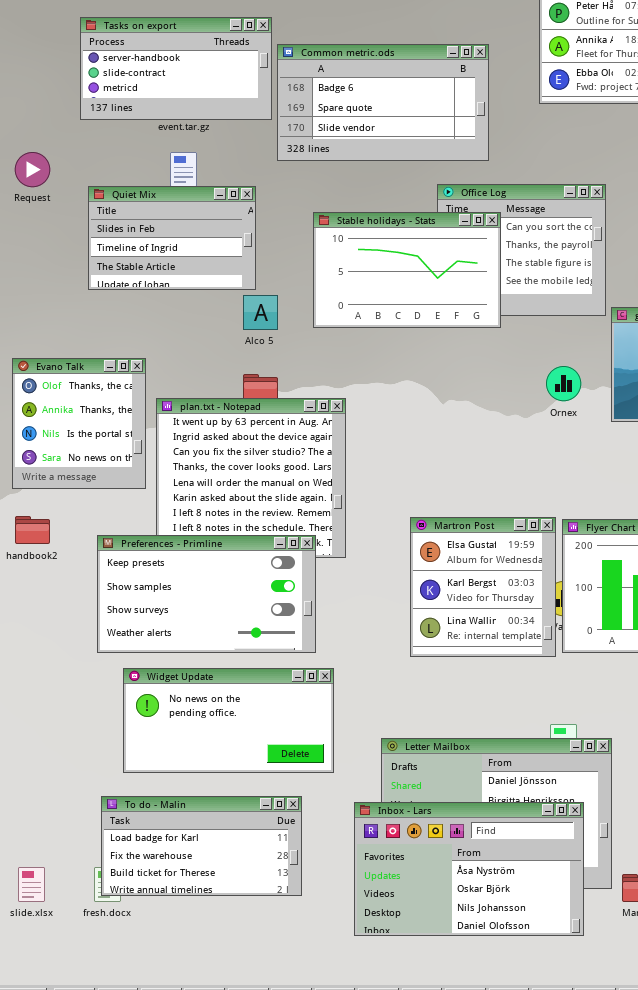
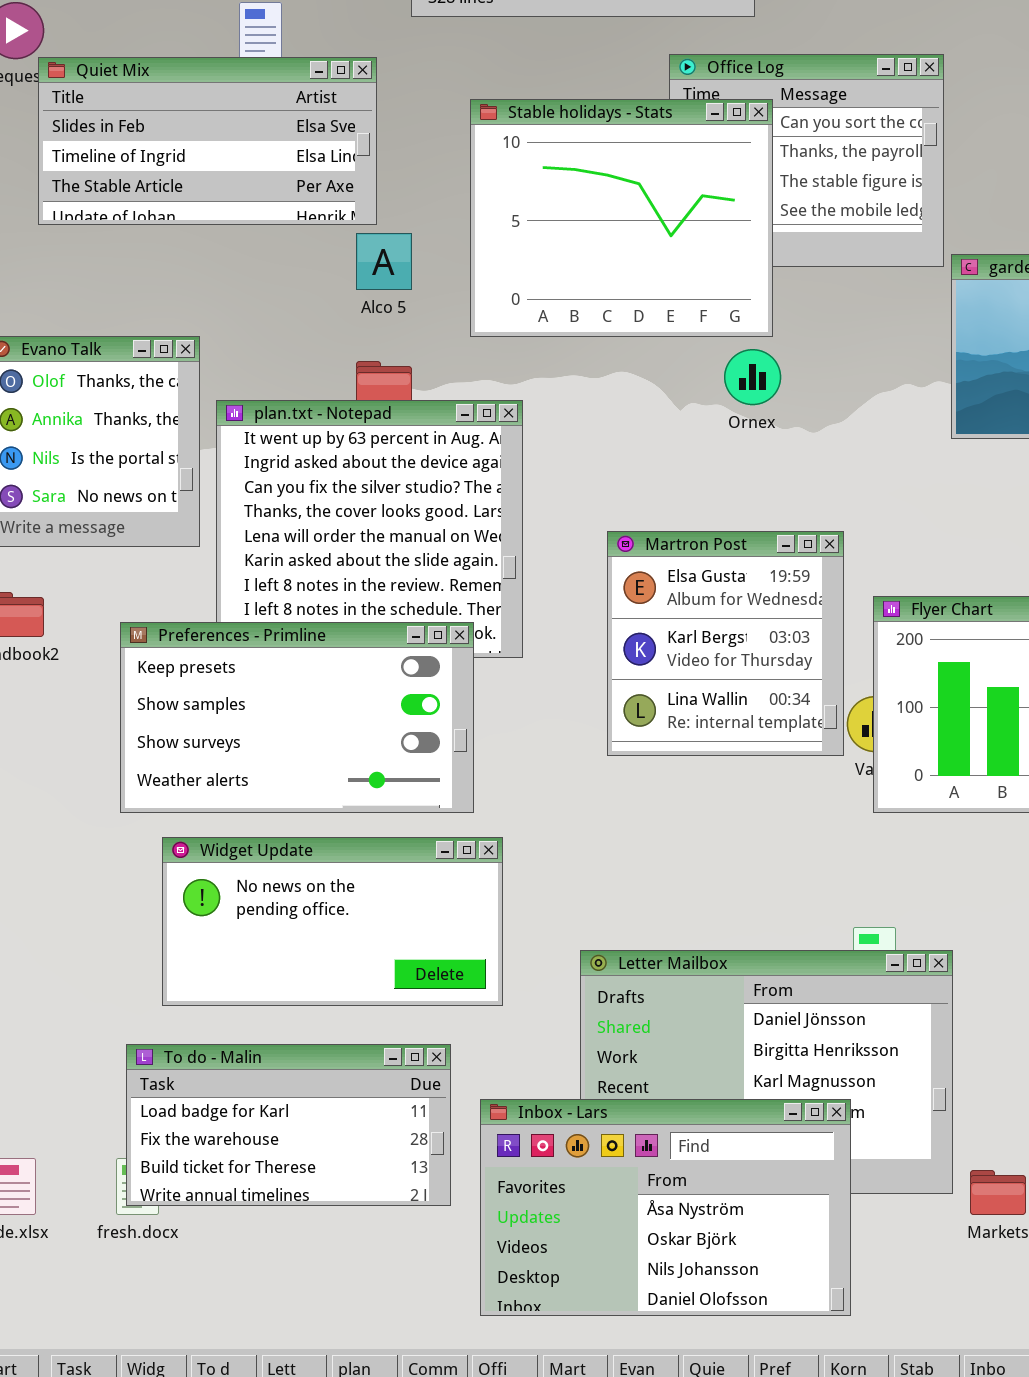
Quiet Mix: [88,186,256,290] -> [38,57,377,225], resized
Stable holidays - Stats: [313,212,501,328] -> [470,99,773,337], resized
Ornex: [546,366,581,401] -> [724,349,781,405], moved
Martron Post: [410,517,556,657] -> [607,531,844,756], moved
Inbox - Lars: [354,802,584,936] -> [480,1099,851,1316], moved

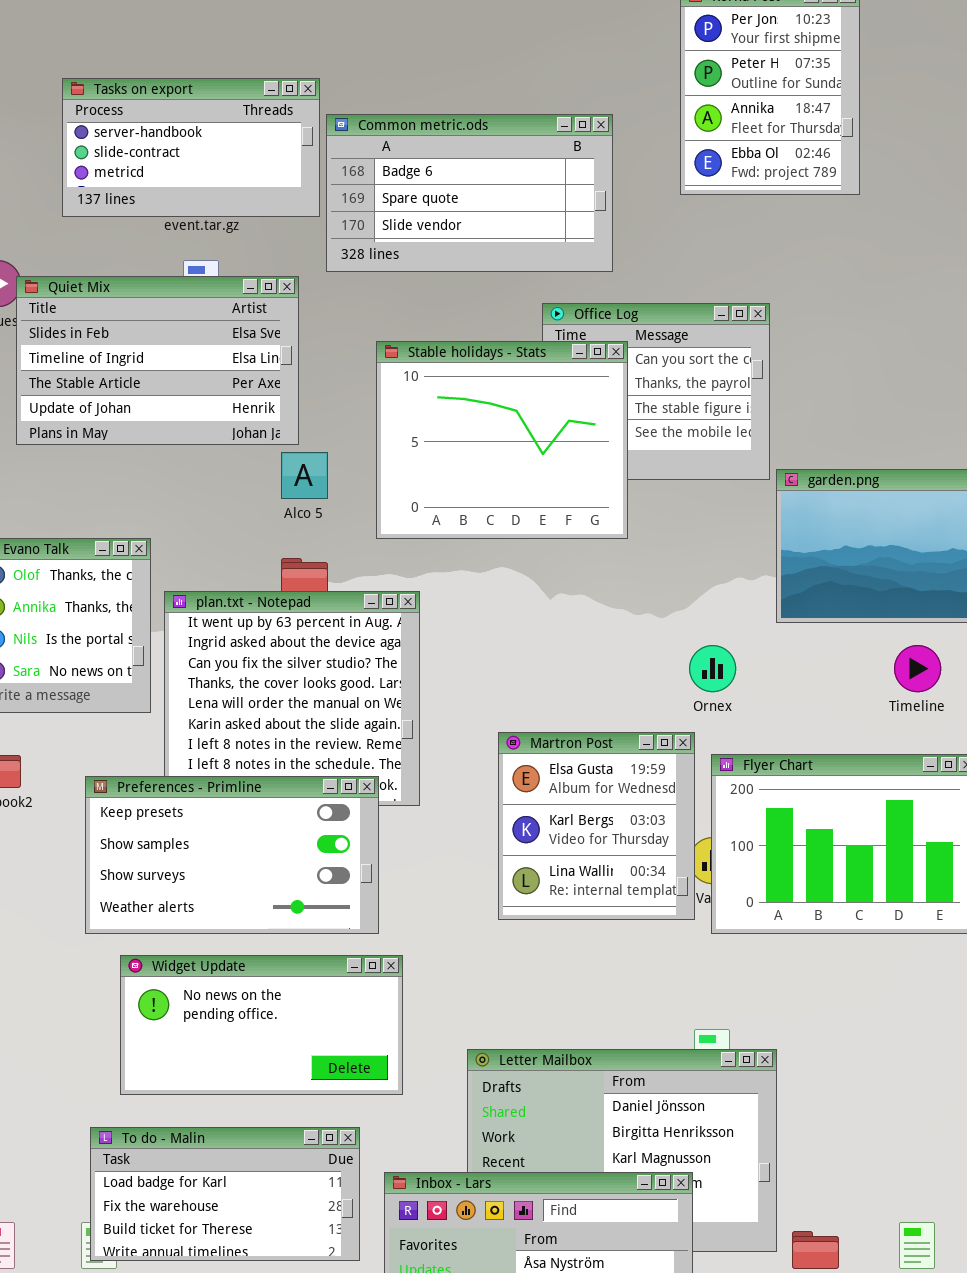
Quiet Mix: [38,57,377,225] -> [16,276,299,445], resized
Ornex: [724,349,781,405] -> [689,645,736,692], moved
Martron Post: [607,531,844,756] -> [498,732,695,920], moved

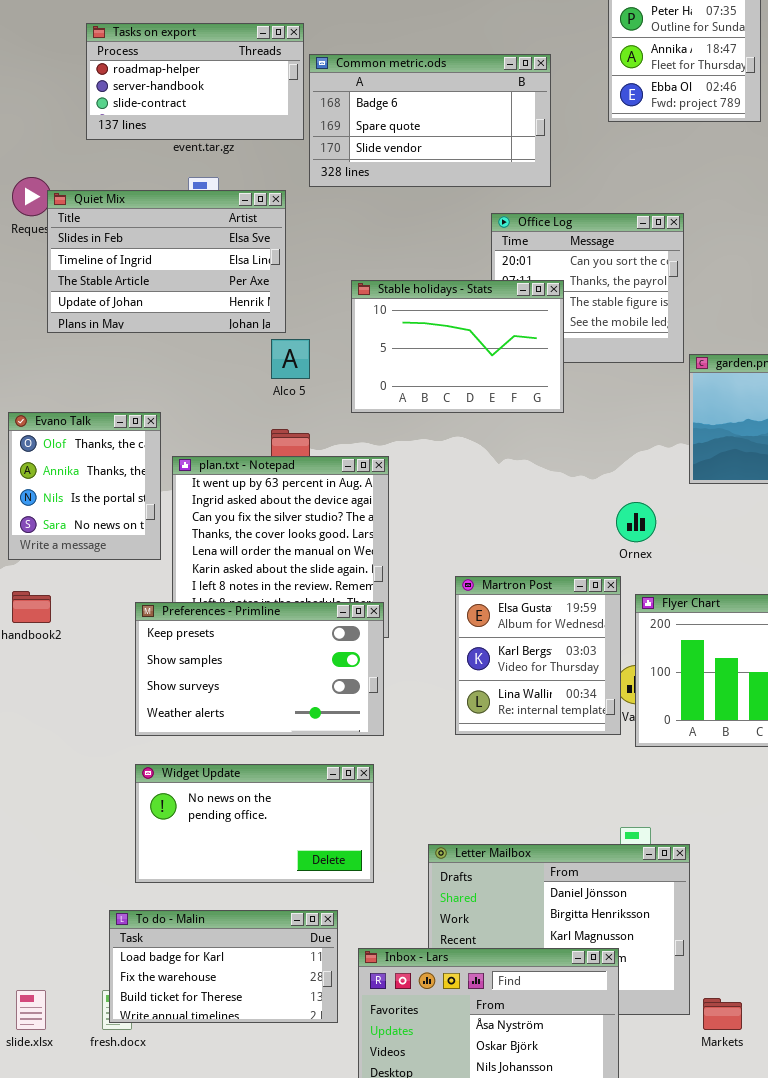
Tasks on export: [62,78,320,217] -> [86,23,304,140], scrolled up 1 row
Stable holidays - Stats: [376,341,628,539] -> [351,280,564,413], resized
Preferences - Primline: [85,776,379,934] -> [135,602,384,736], moved

